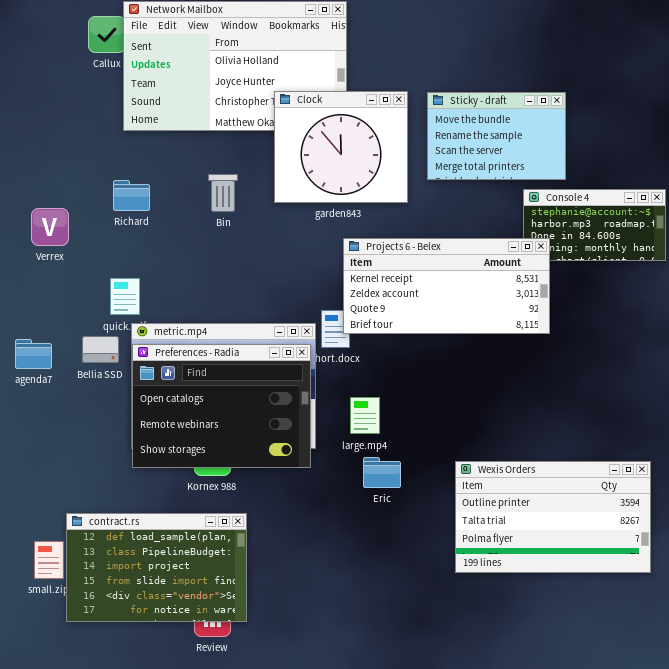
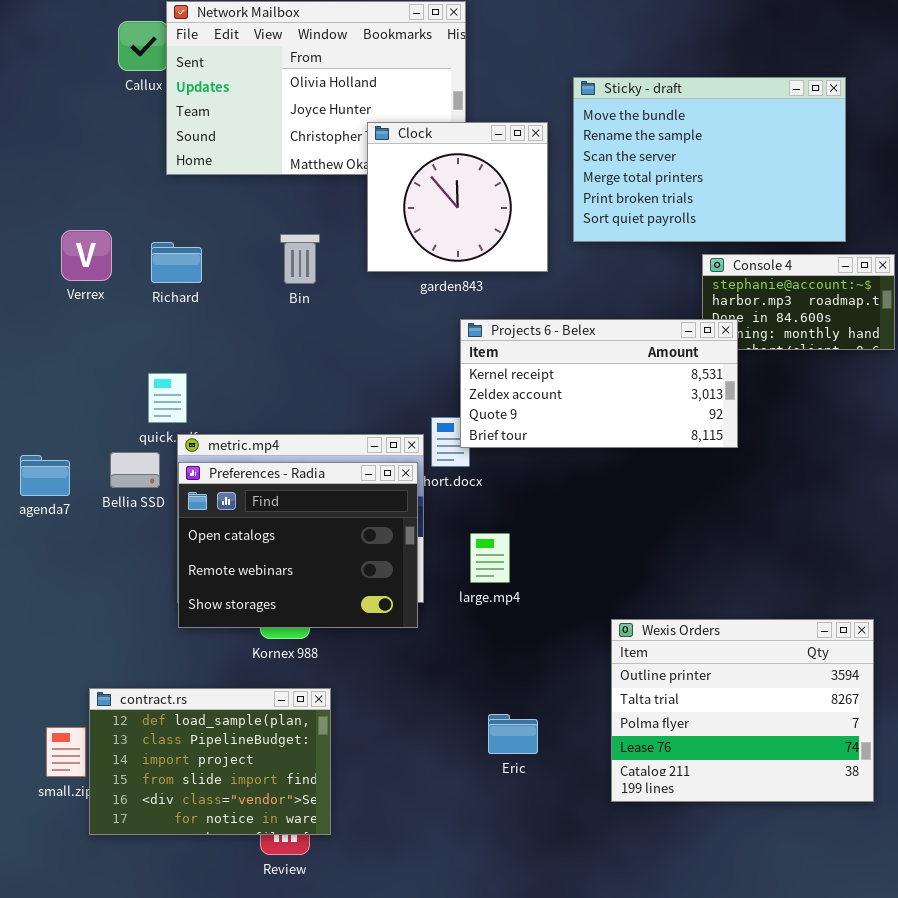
Sticky - draft: [427,92,566,180] -> [573,77,846,242], resized
Verrex: [31,208,69,246] -> [61,230,112,281], moved
Eric: [363,457,401,488] -> [488,714,538,754], moved
Wexis Orders: [455,461,651,573] -> [611,619,874,802], resized

